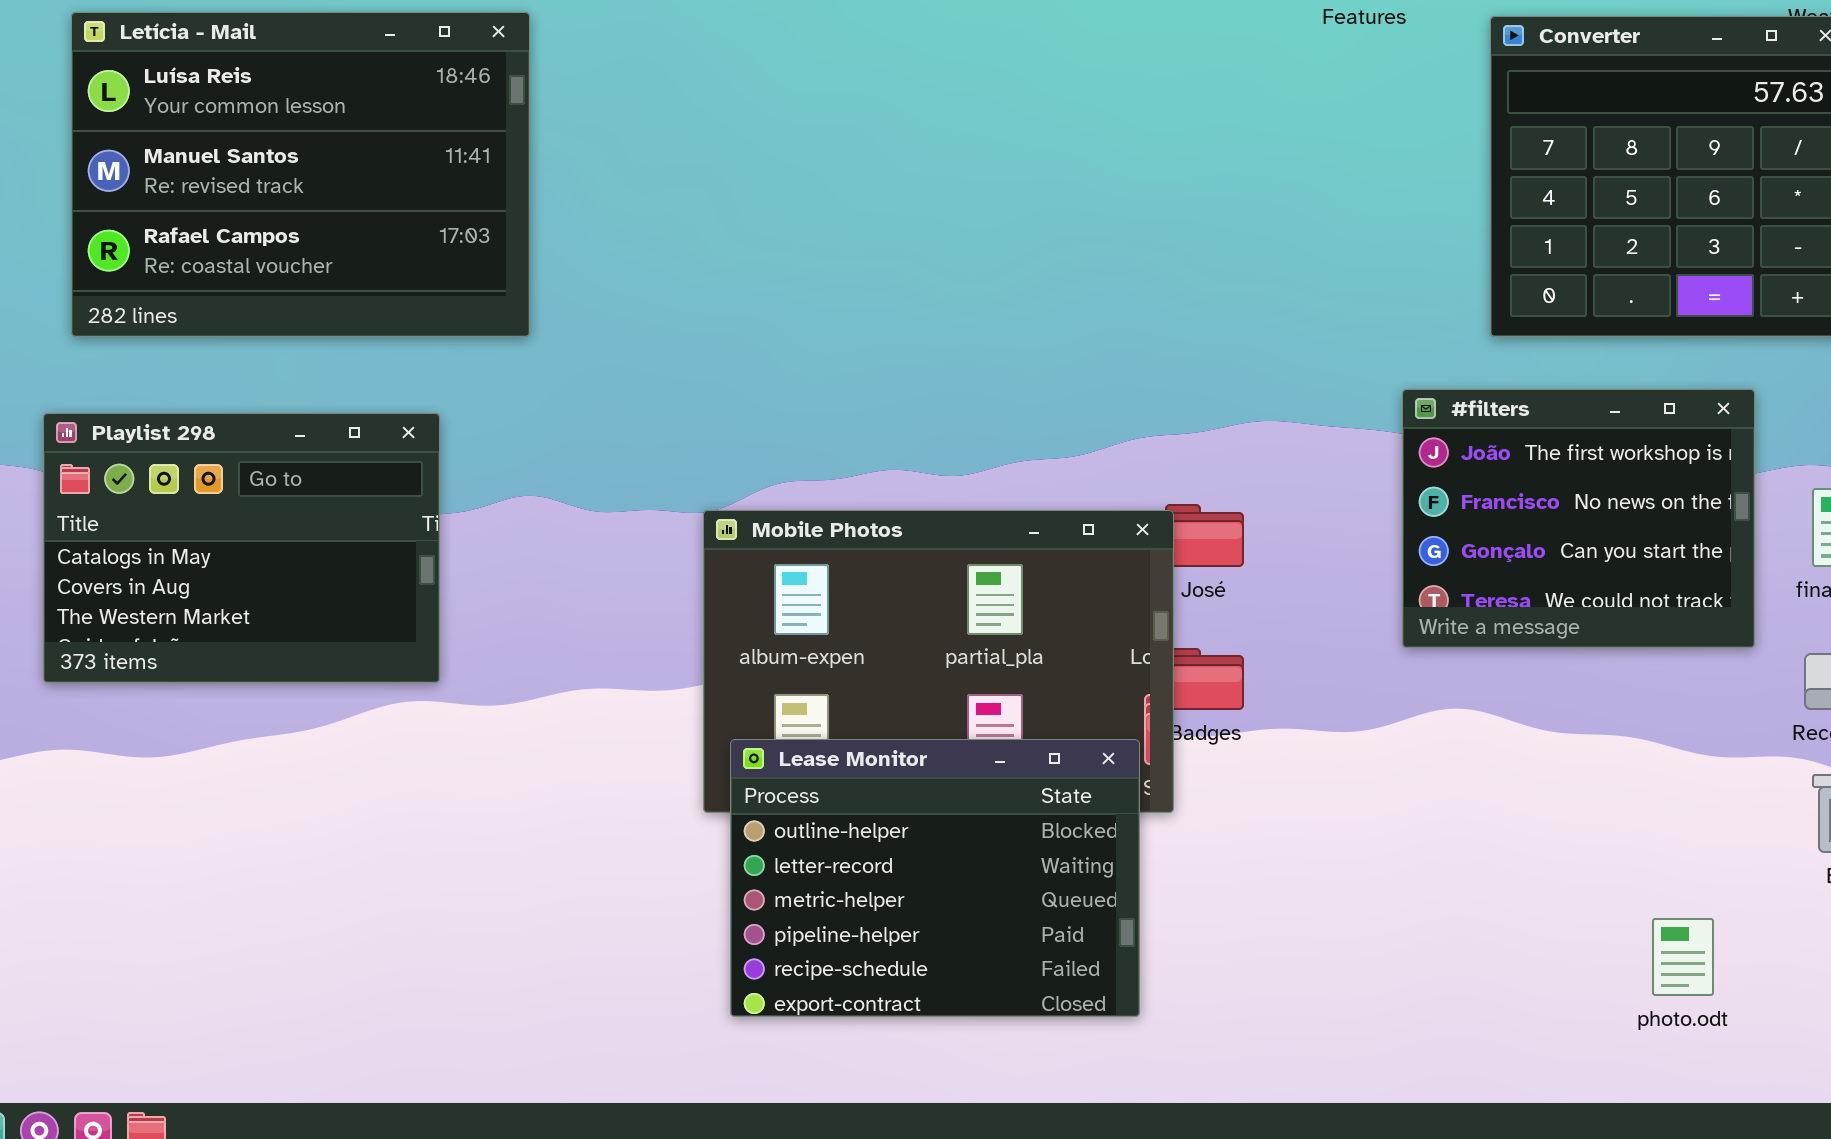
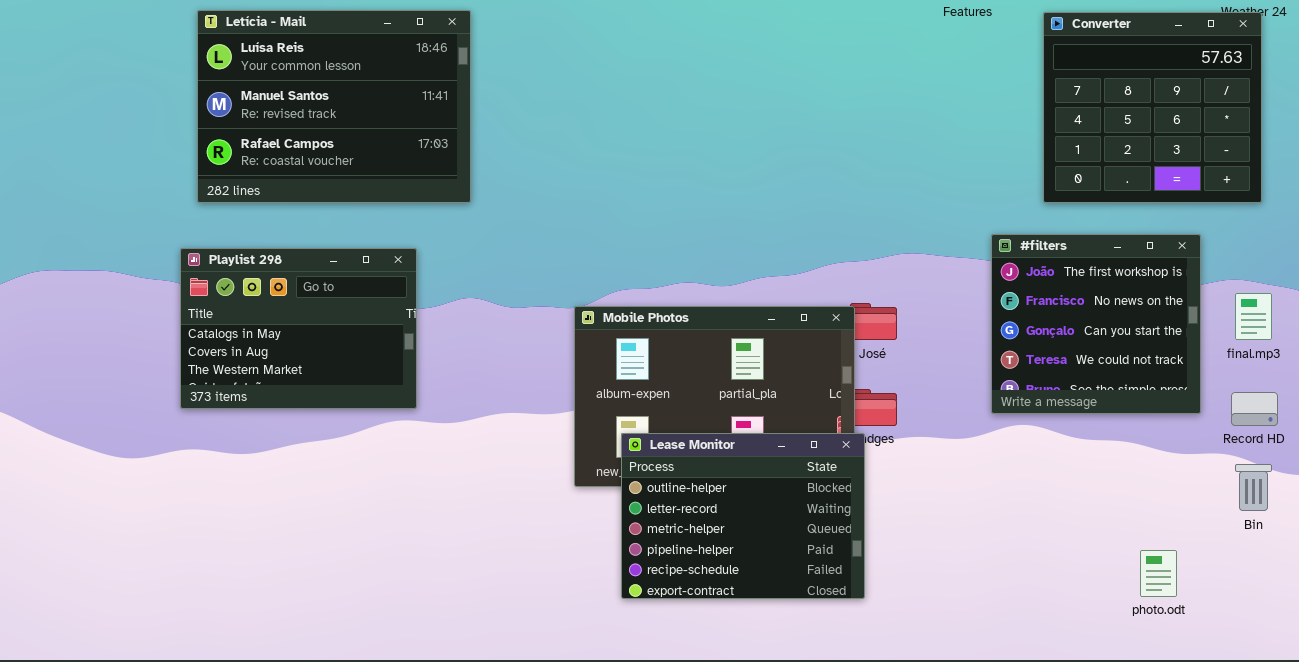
#filters: [1402,389,1755,648] -> [991,234,1201,414], resized
Lease Monitor: [730,739,1140,1017] -> [621,433,865,599], moved

